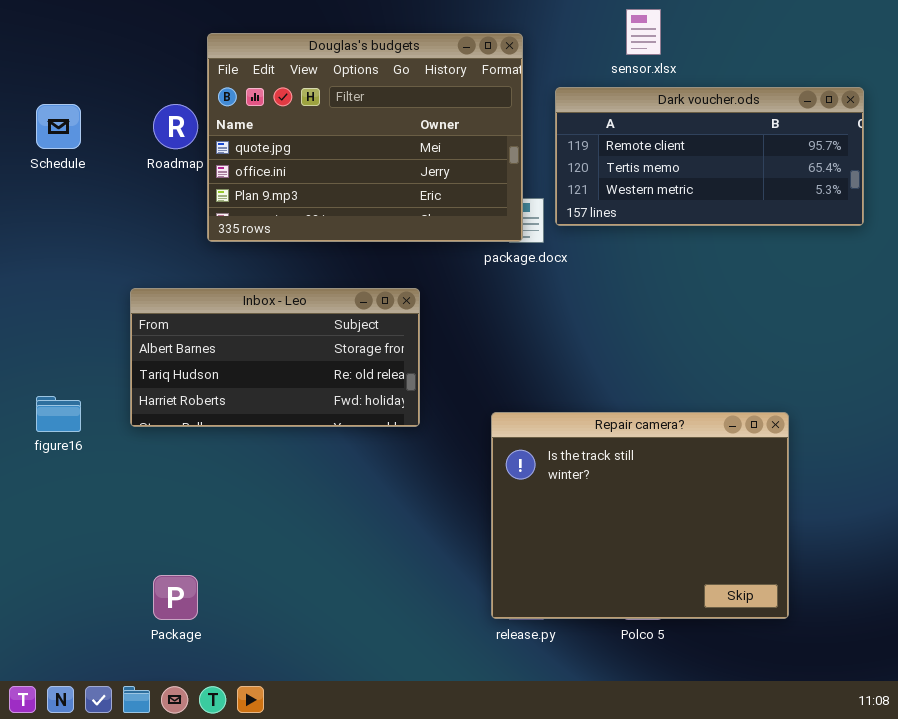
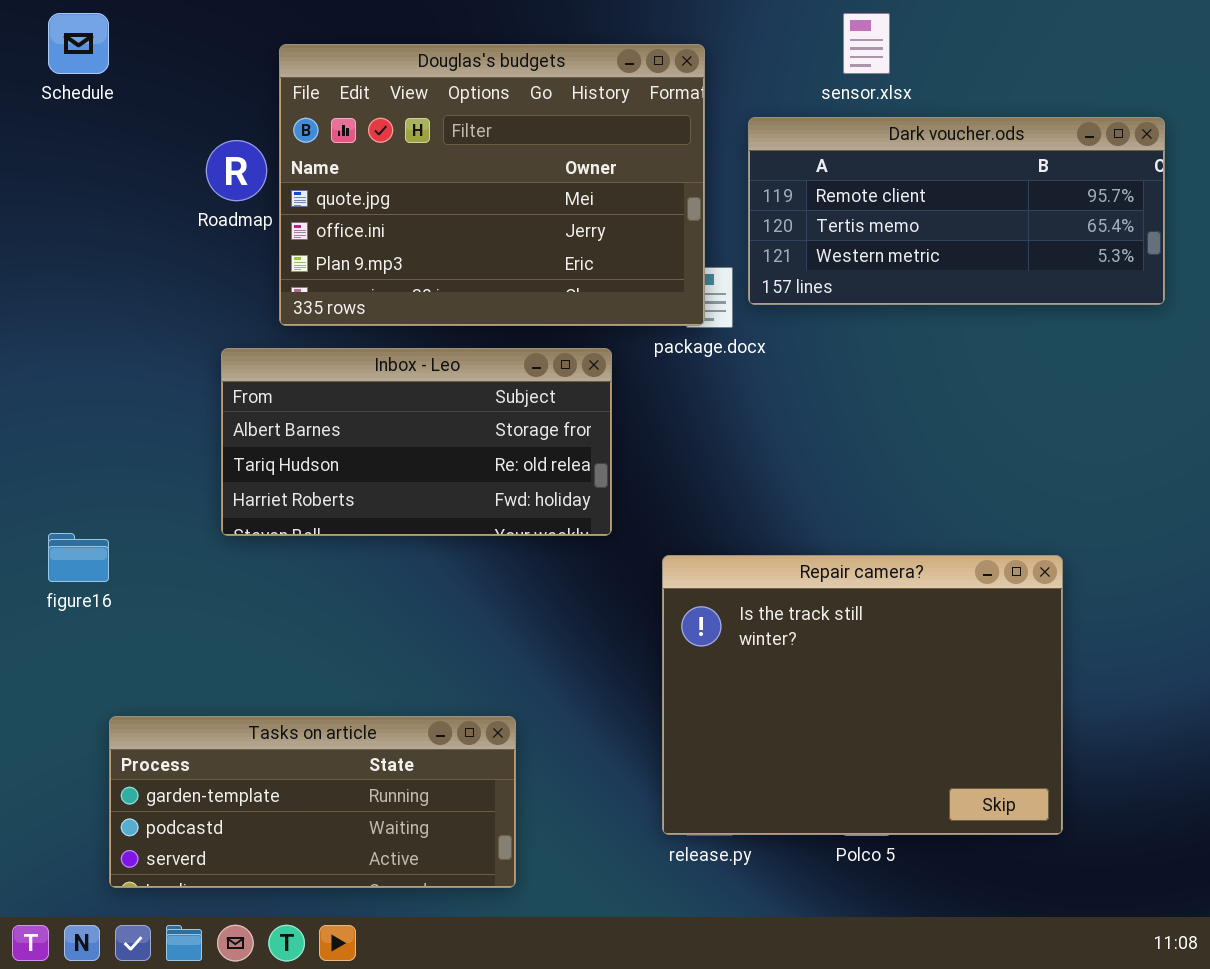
Schedule: [36,104,81,149] -> [48,13,109,74], moved
Inbox - Leo: [130,288,420,427] -> [221,348,612,536], moved
Tasks on article: none -> [109,716,516,888], opened

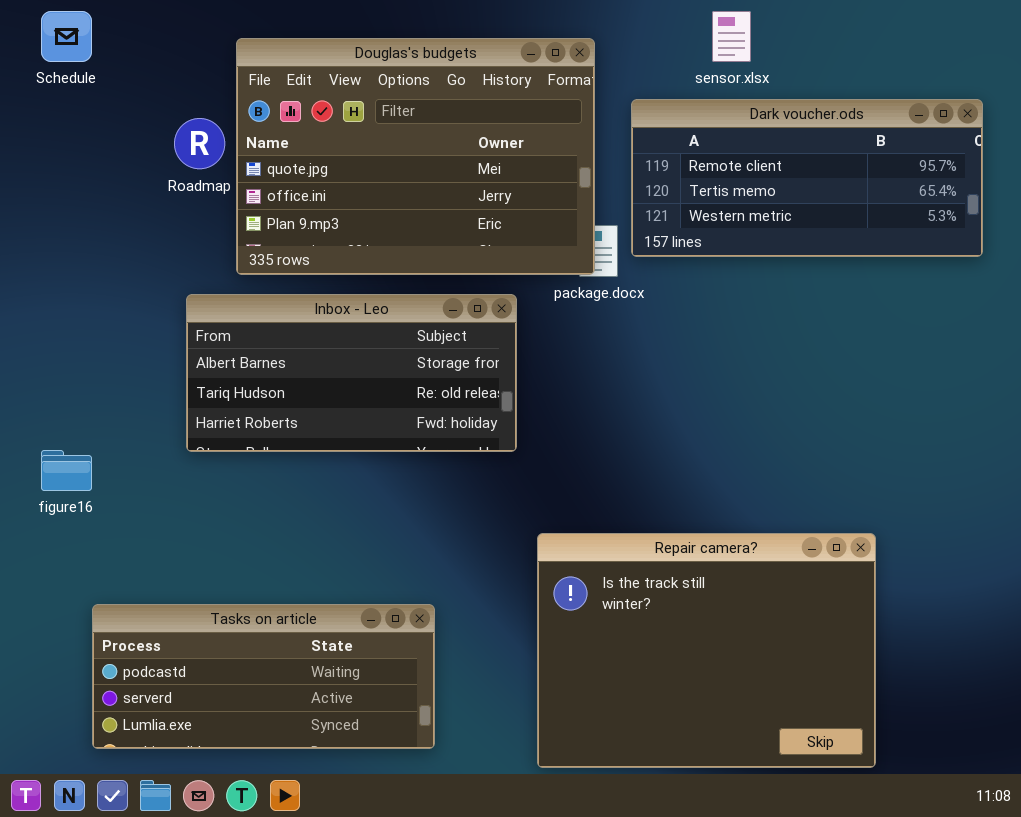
Repair camera?: [662,555,1063,835] -> [537,533,876,768], moved
Tasks on article: [109,716,516,888] -> [92,604,435,749], scrolled down 1 row

